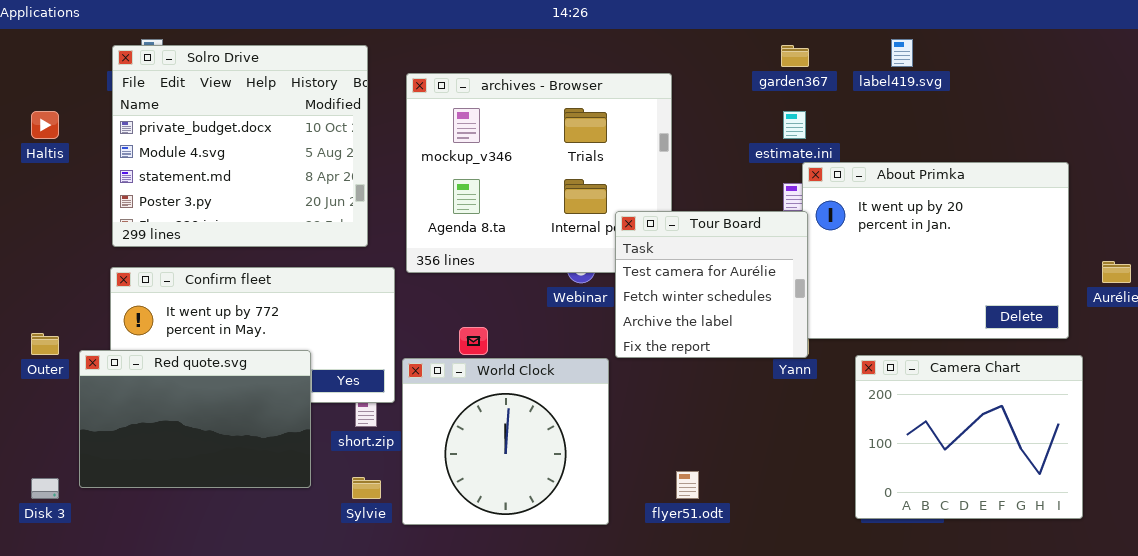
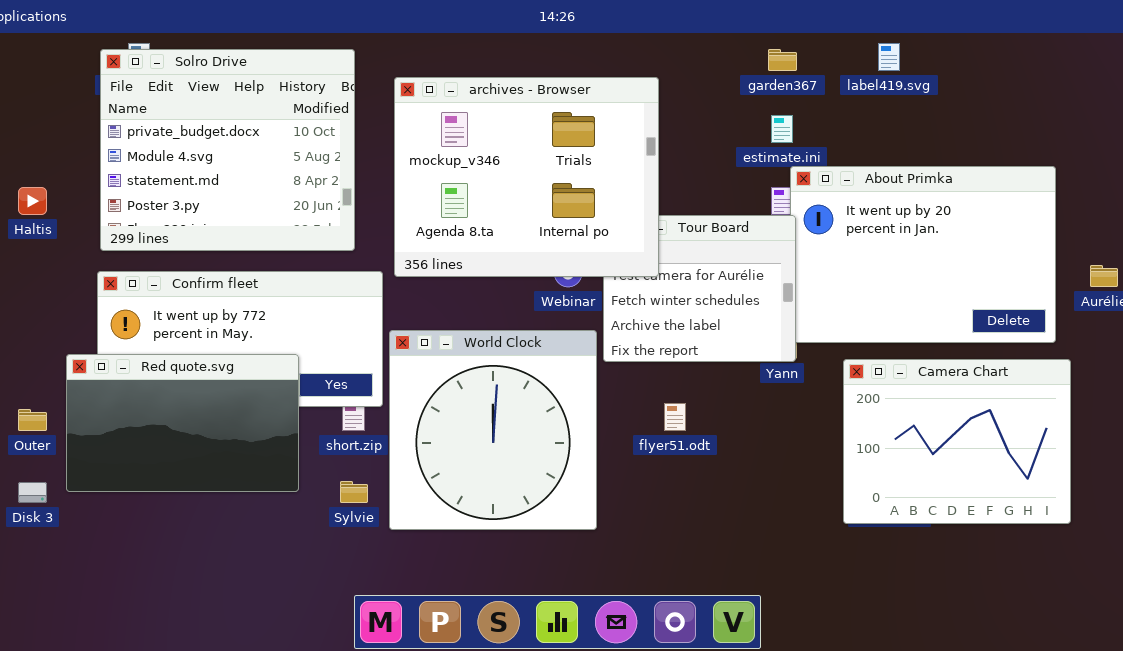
archives - Browser: [406,73,672,273] -> [394,77,659,277], raised
Haltis: [31,111,59,139] -> [18,187,47,215], moved
Outer: [31,333,59,355] -> [18,409,47,431], moved
World Clock: [402,358,609,525] -> [389,330,597,530], resized
flyer51.odt: [676,471,699,499] -> [664,403,686,431], moved

